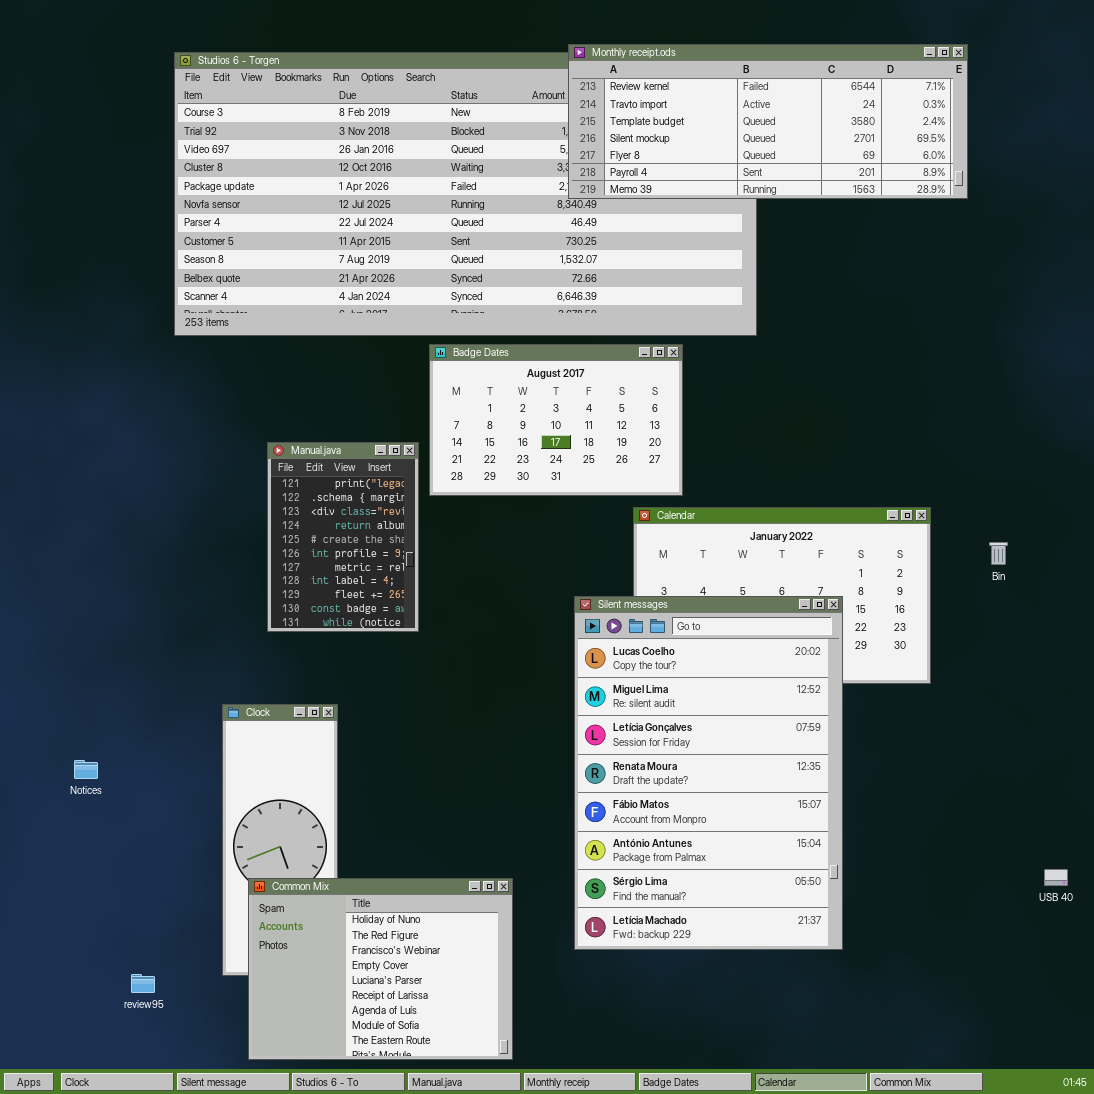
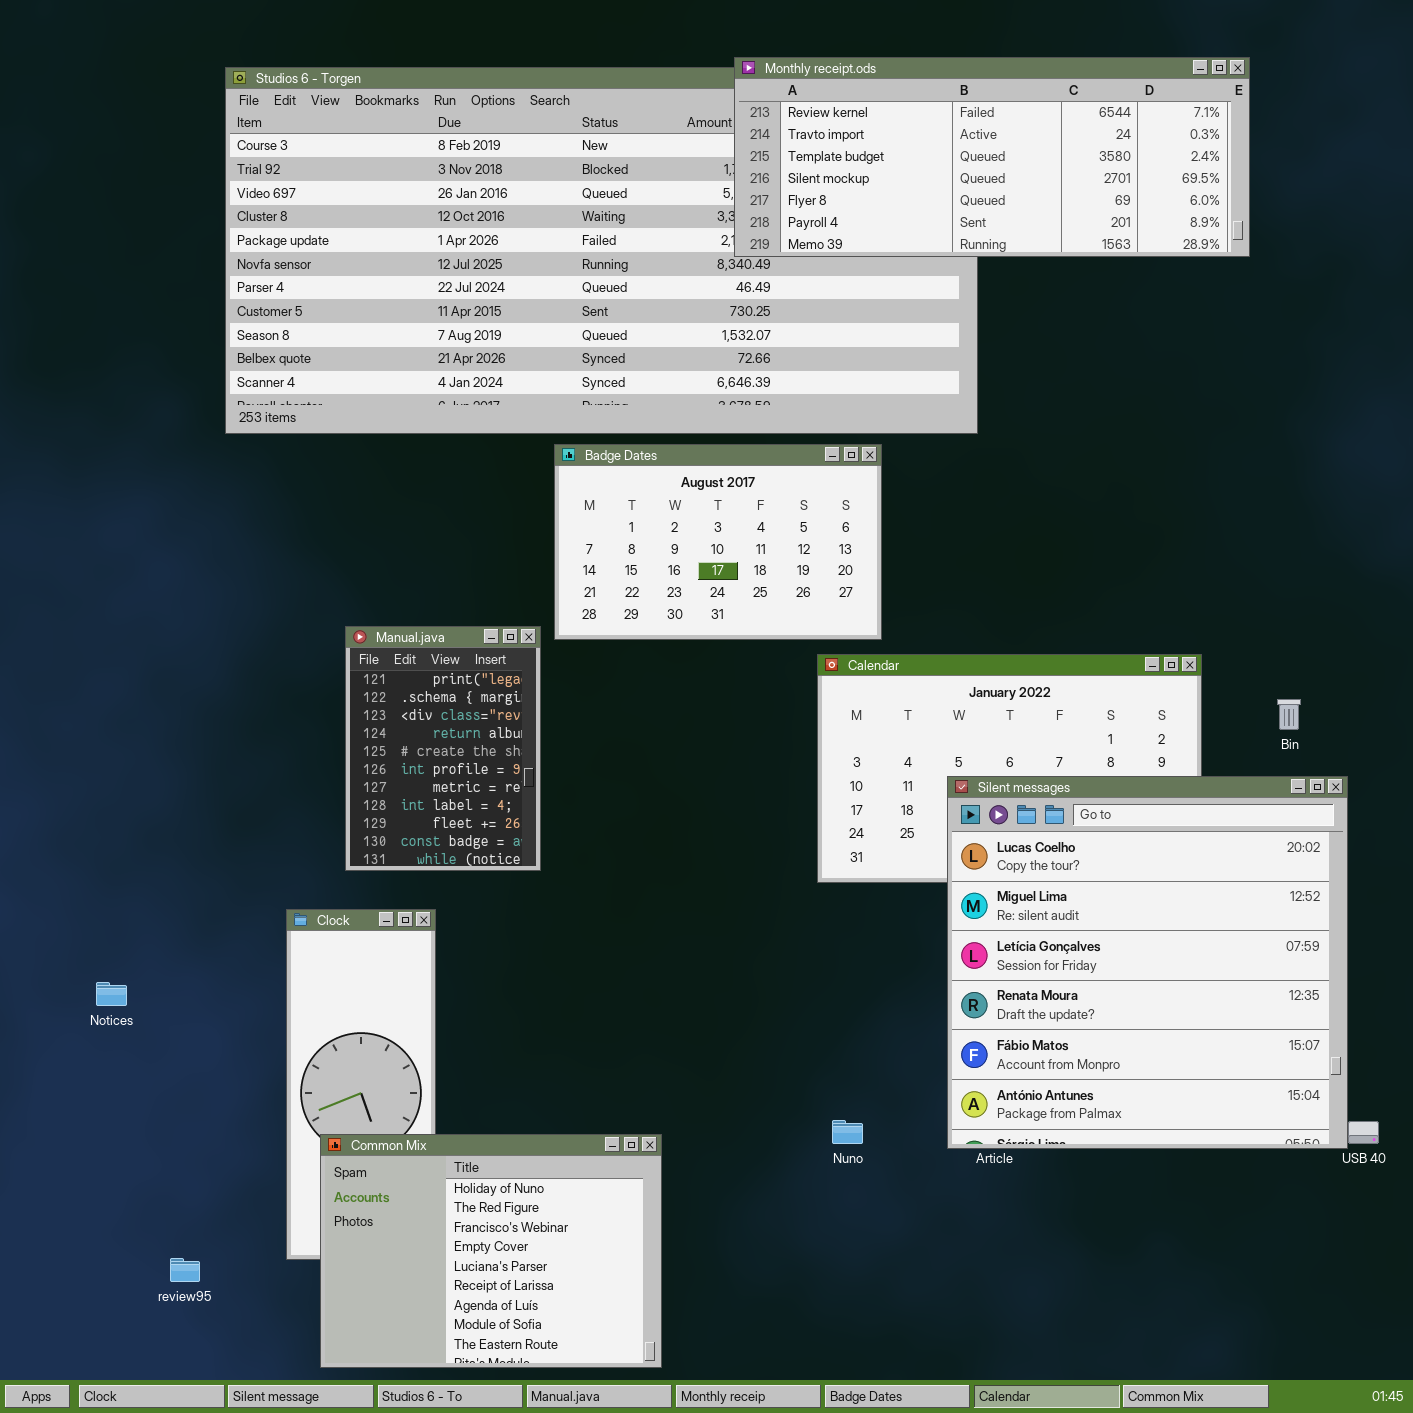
Manual.java: [267,442,419,632] -> [345,626,541,871], moved
Silent messages: [574,596,843,950] -> [947,776,1348,1149], moved, resized

